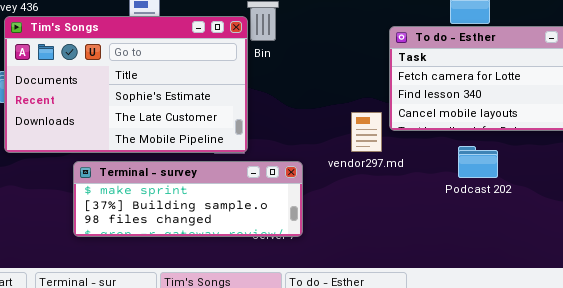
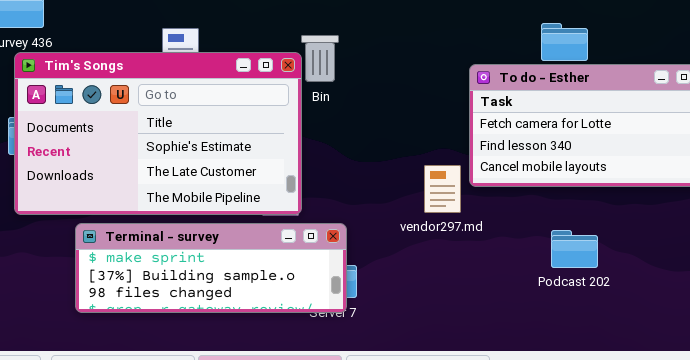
Podcast 202: [458,146,498,178] -> [551,230,598,268], moved
Terminal - survey: [73,161,303,237] -> [75,223,347,313], moved

